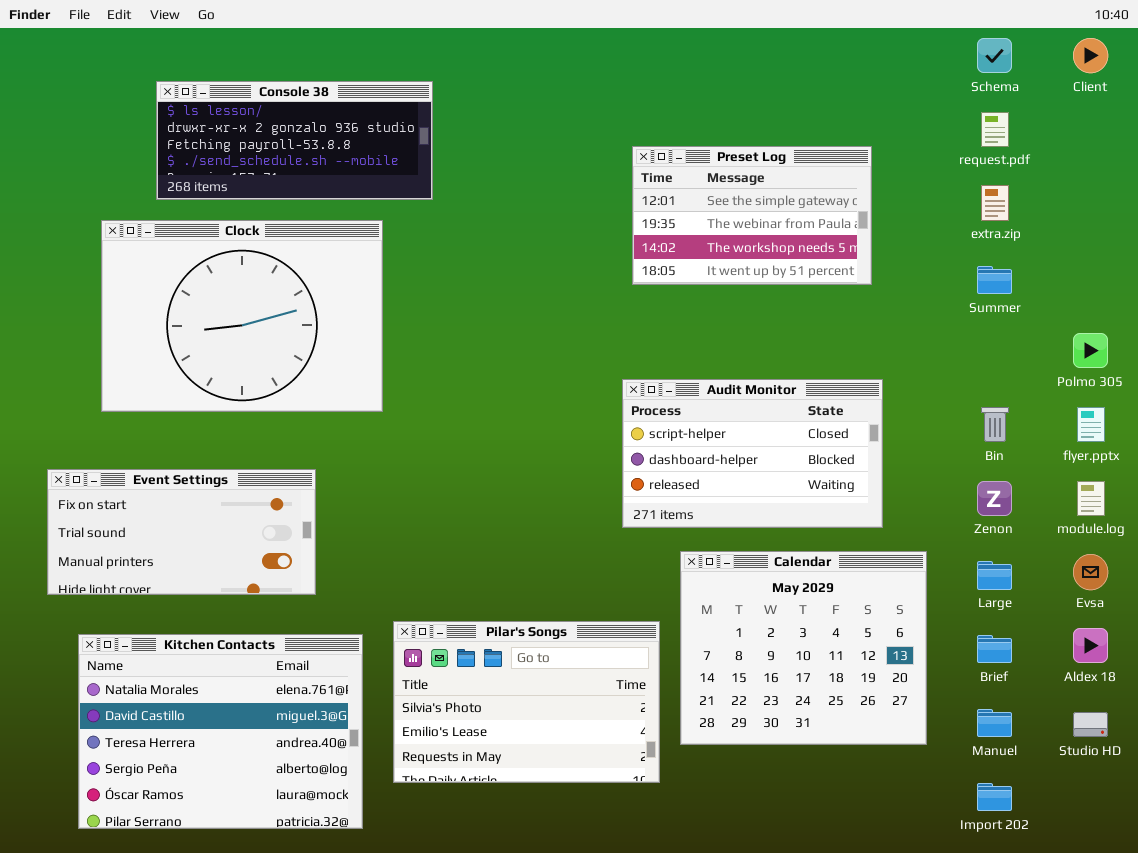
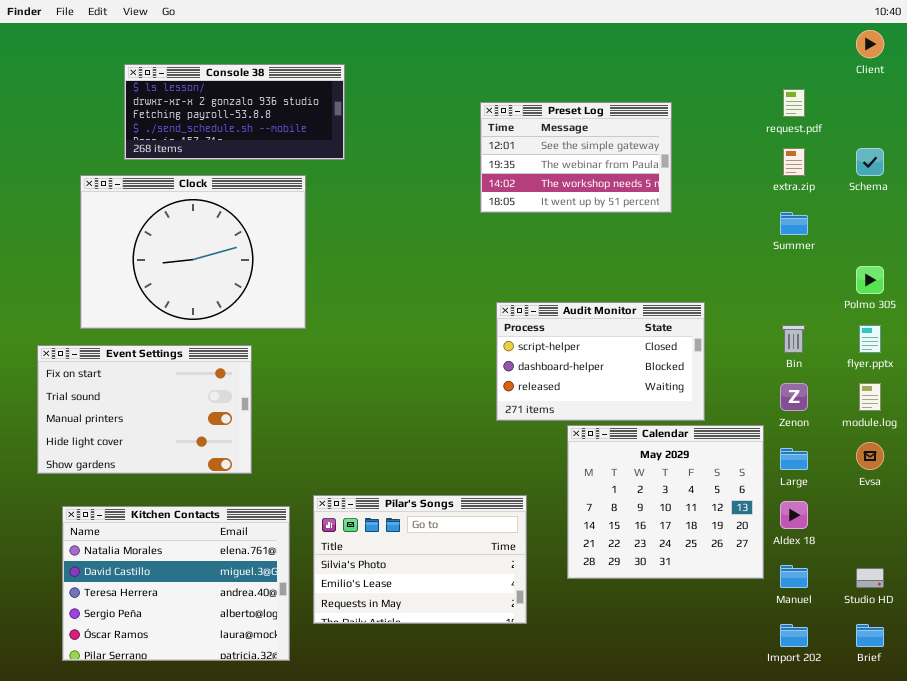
Schema: [977,38,1012,73] -> [856,148,884,176], moved
Preset Log: [632,146,872,285] -> [480,102,672,213], moved
Event Settings: [47,469,316,595] -> [37,345,252,474], resized
Calendar: [680,551,927,745] -> [567,425,764,579], moved
Aldex 18: [1073,628,1108,663] -> [780,501,808,529], moved
Brief: [977,635,1012,663] -> [856,624,884,647], moved

